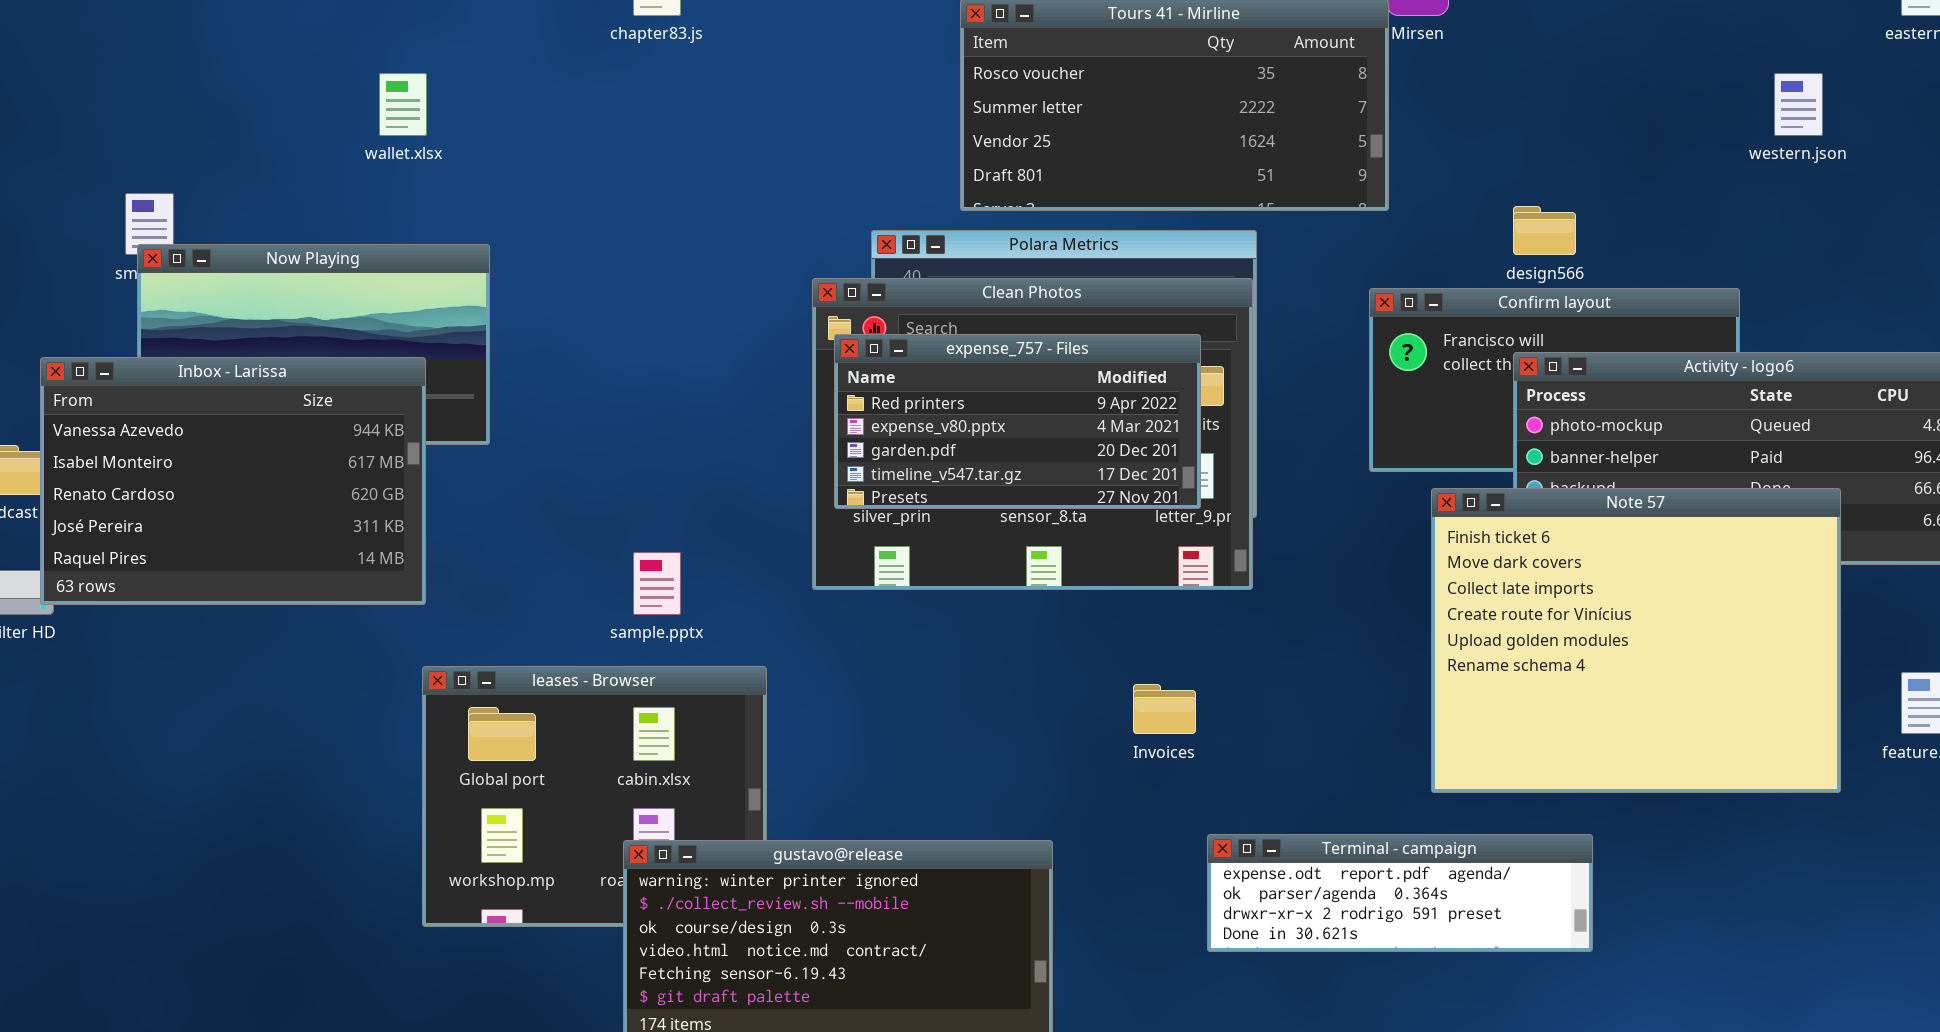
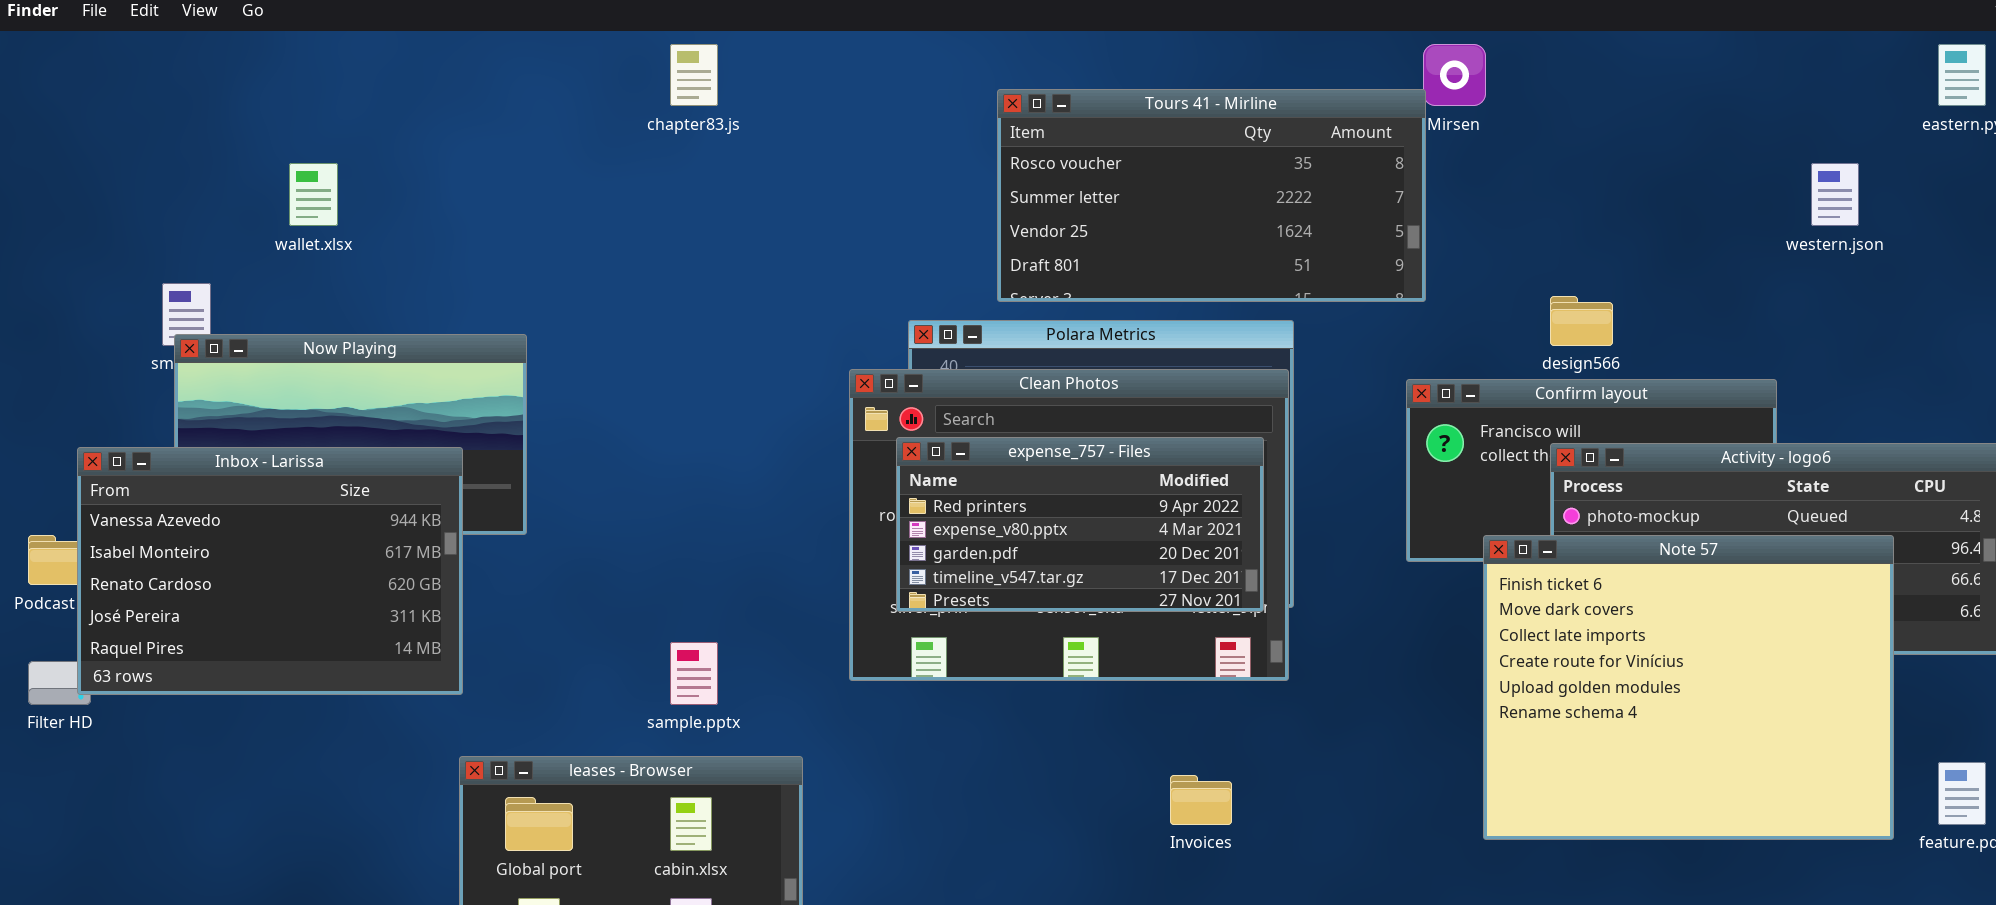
wallet.xlsx: [379,73,427,136] -> [289,163,338,226], moved
expense_757 - Files: [834,334,1201,509] -> [896,437,1264,612], moved
Note 57: [1431,488,1841,793] -> [1483,535,1894,840], moved

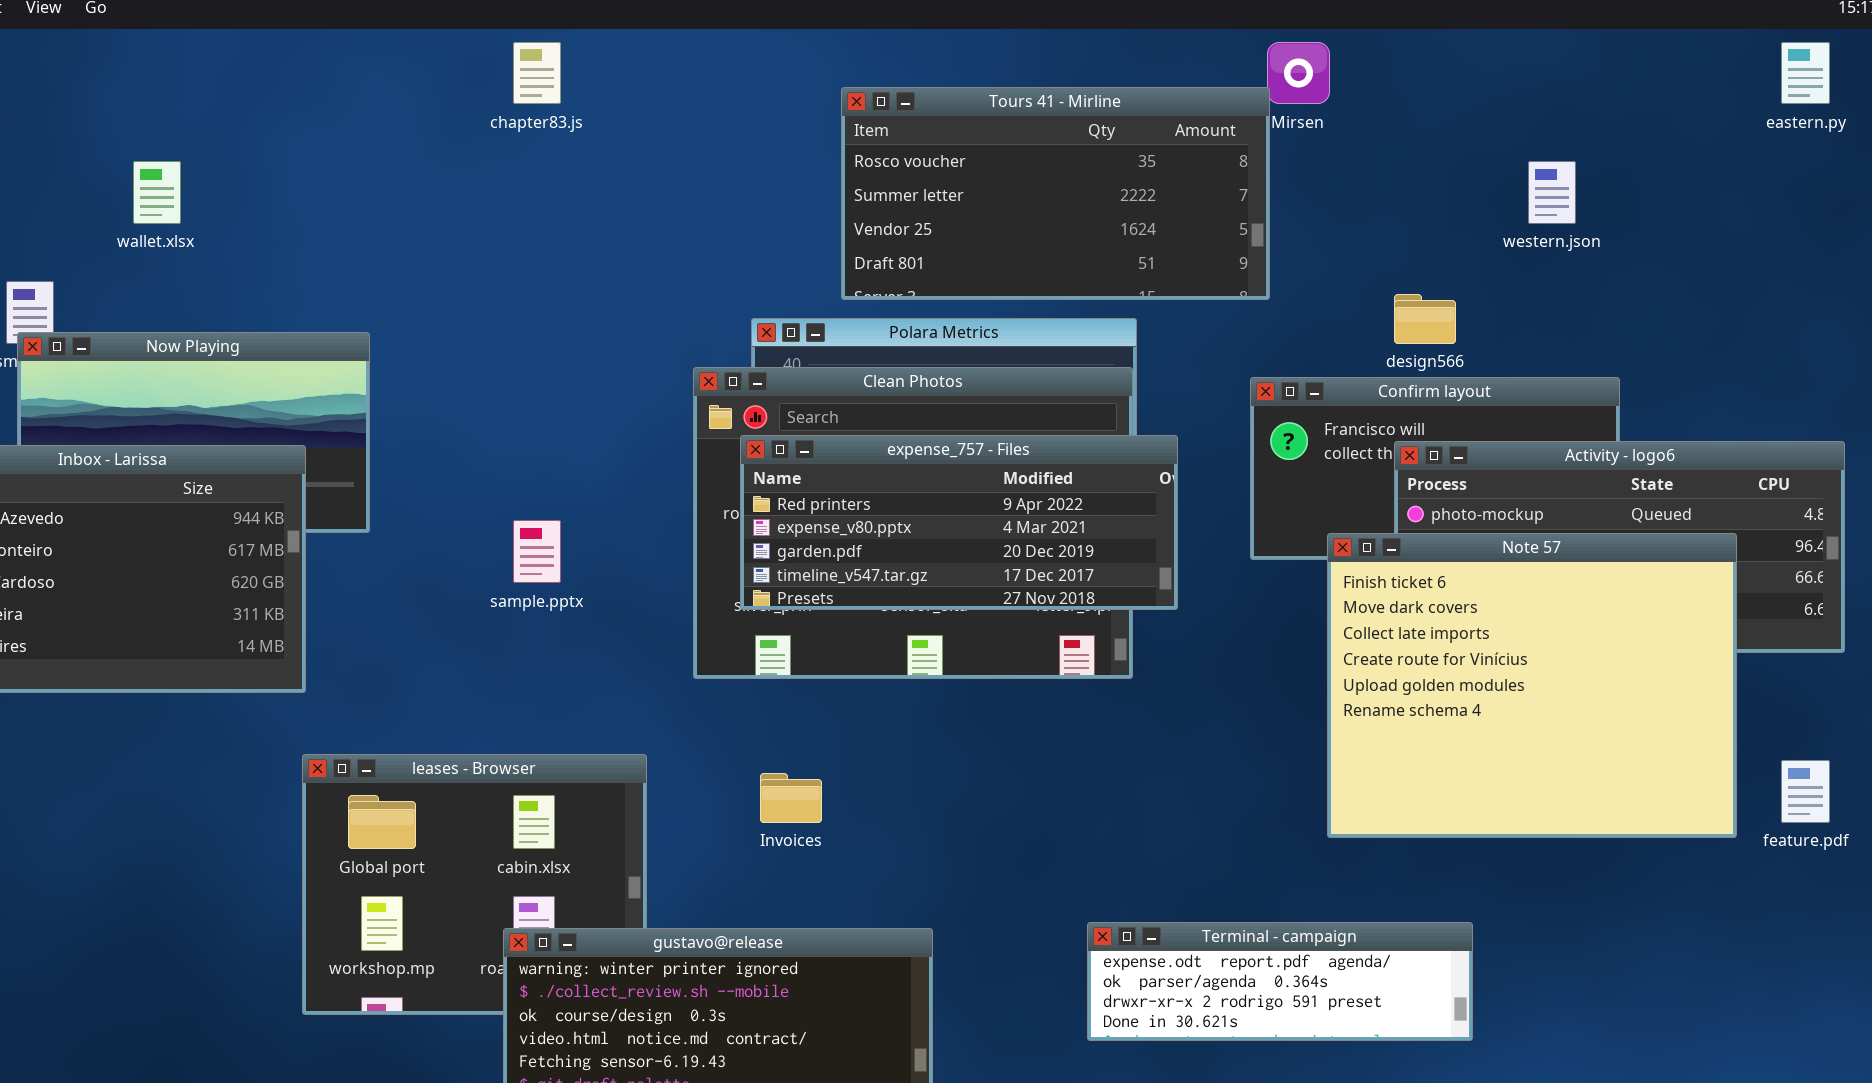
western.json: [1811,163,1859,226] -> [1528,161,1576,224], moved
expense_757 - Files: [896,437,1264,612] -> [740,435,1178,610], resized
sample.pptx: [670,642,718,705] -> [513,520,561,583], moved
Invoices: [1170,775,1232,825] -> [760,773,822,823], moved

